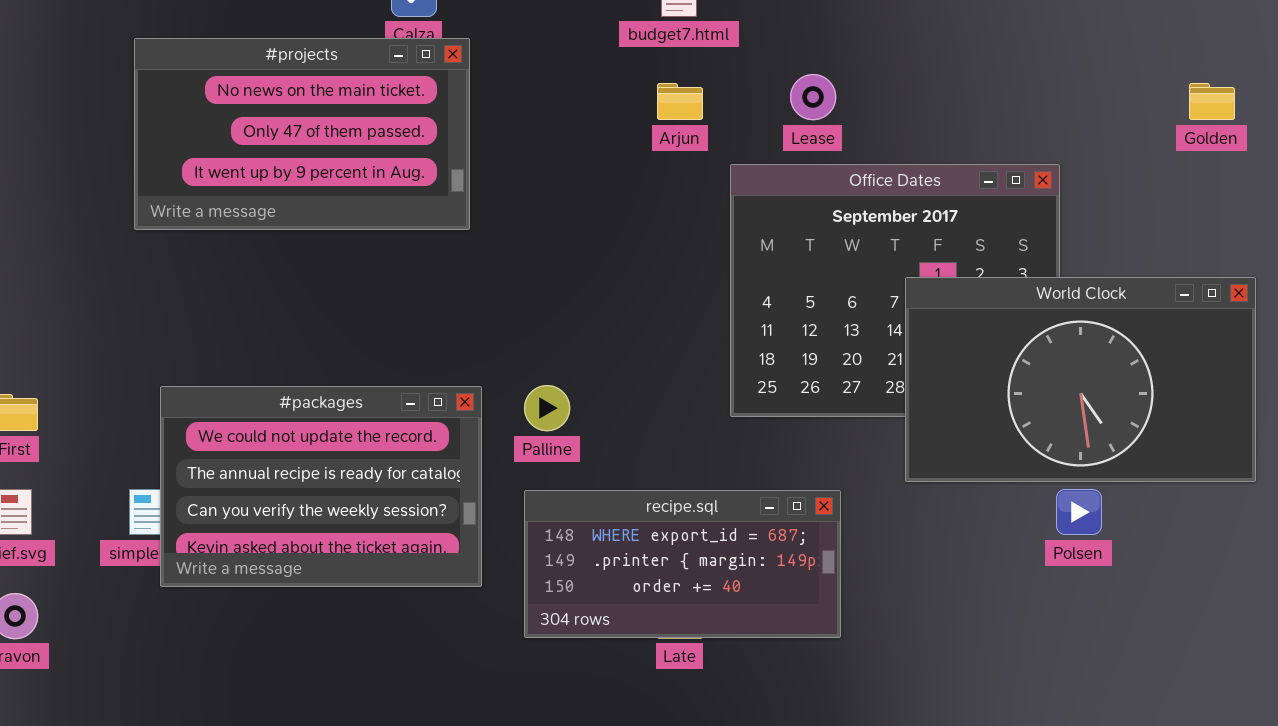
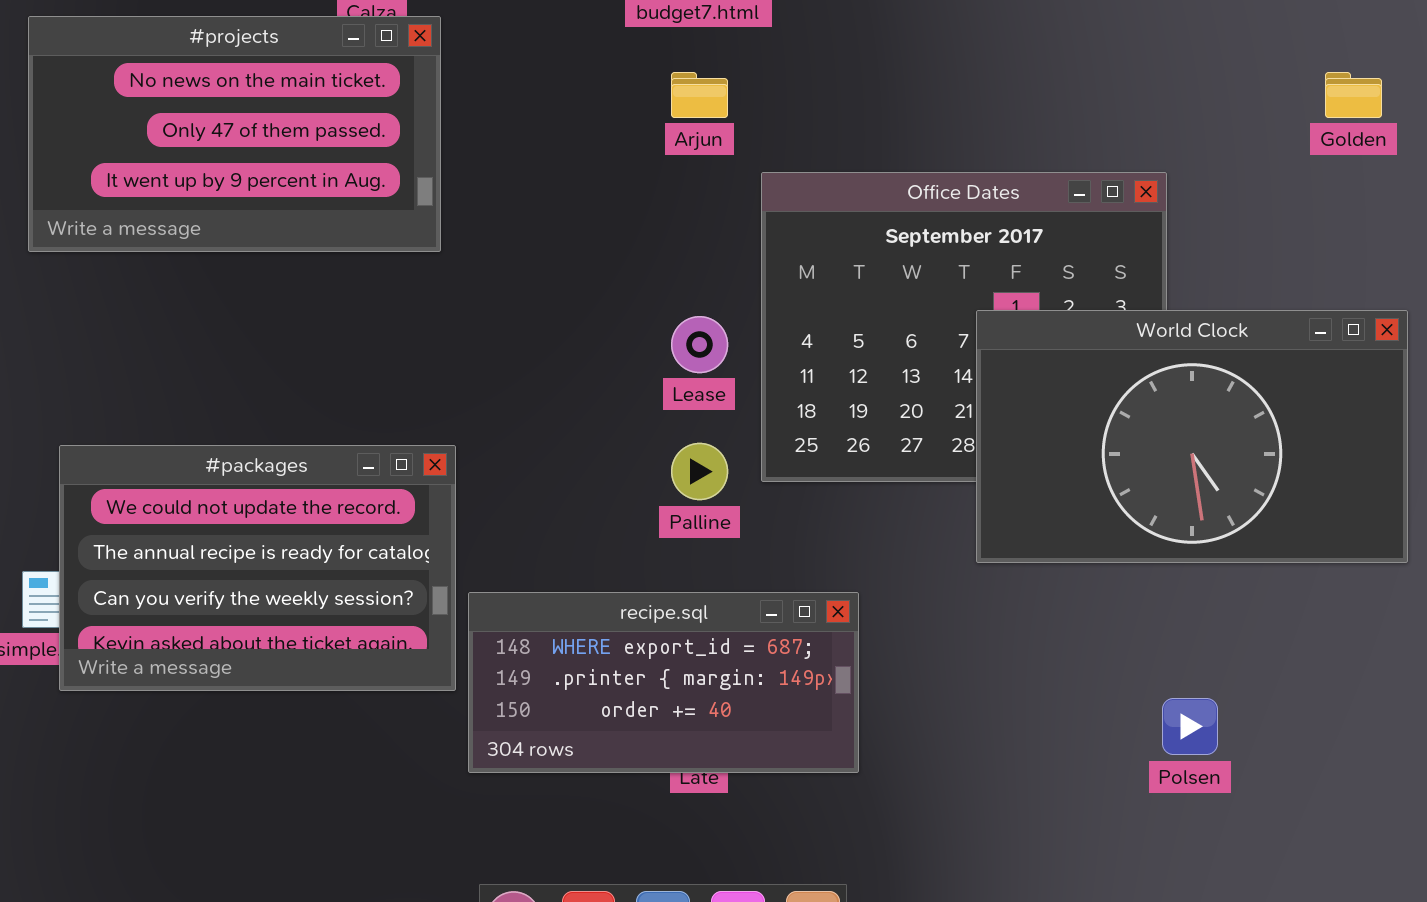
Lease: [790,74,836,120] -> [671,316,728,373], moved
Palline: [524,385,570,431] -> [671,443,728,500], moved
Polsen: [1056,489,1102,535] -> [1162,698,1218,755], moved
recipe.sql: [524,490,841,638] -> [468,592,859,773], moved

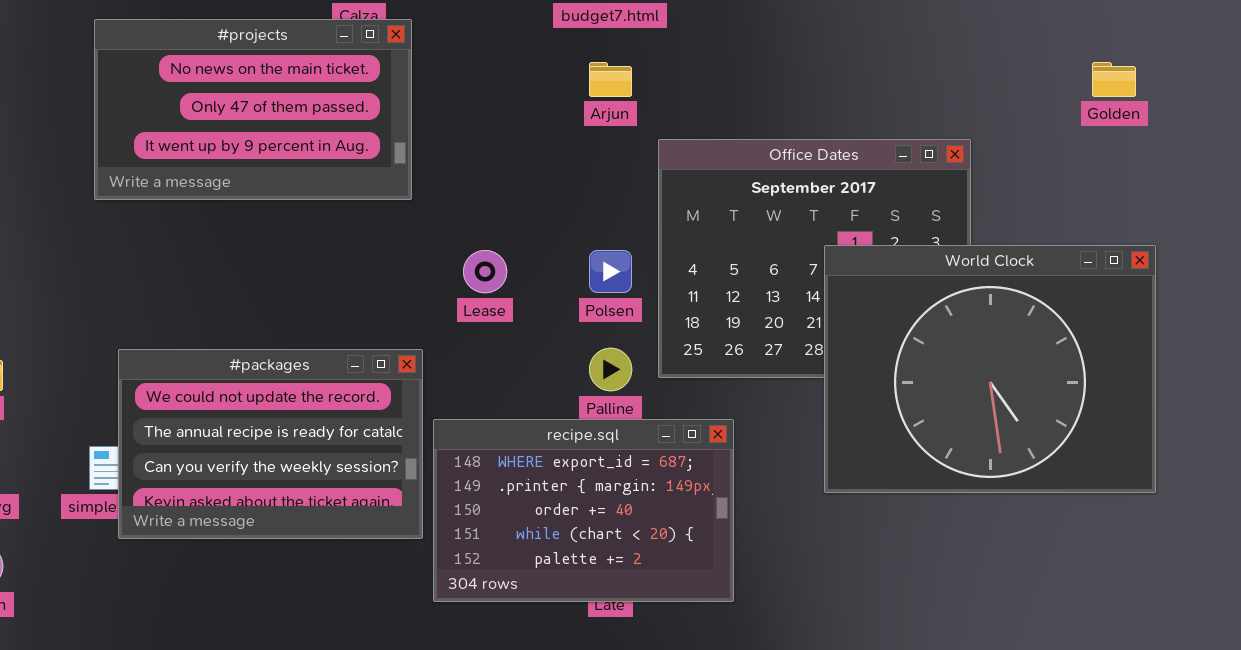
World Clock: [976,310,1408,563] -> [824,245,1156,493], resized
Lease: [671,316,728,373] -> [463,250,507,293], moved
recipe.sql: [468,592,859,773] -> [433,419,734,602], resized
Polsen: [1162,698,1218,755] -> [589,250,632,293], moved

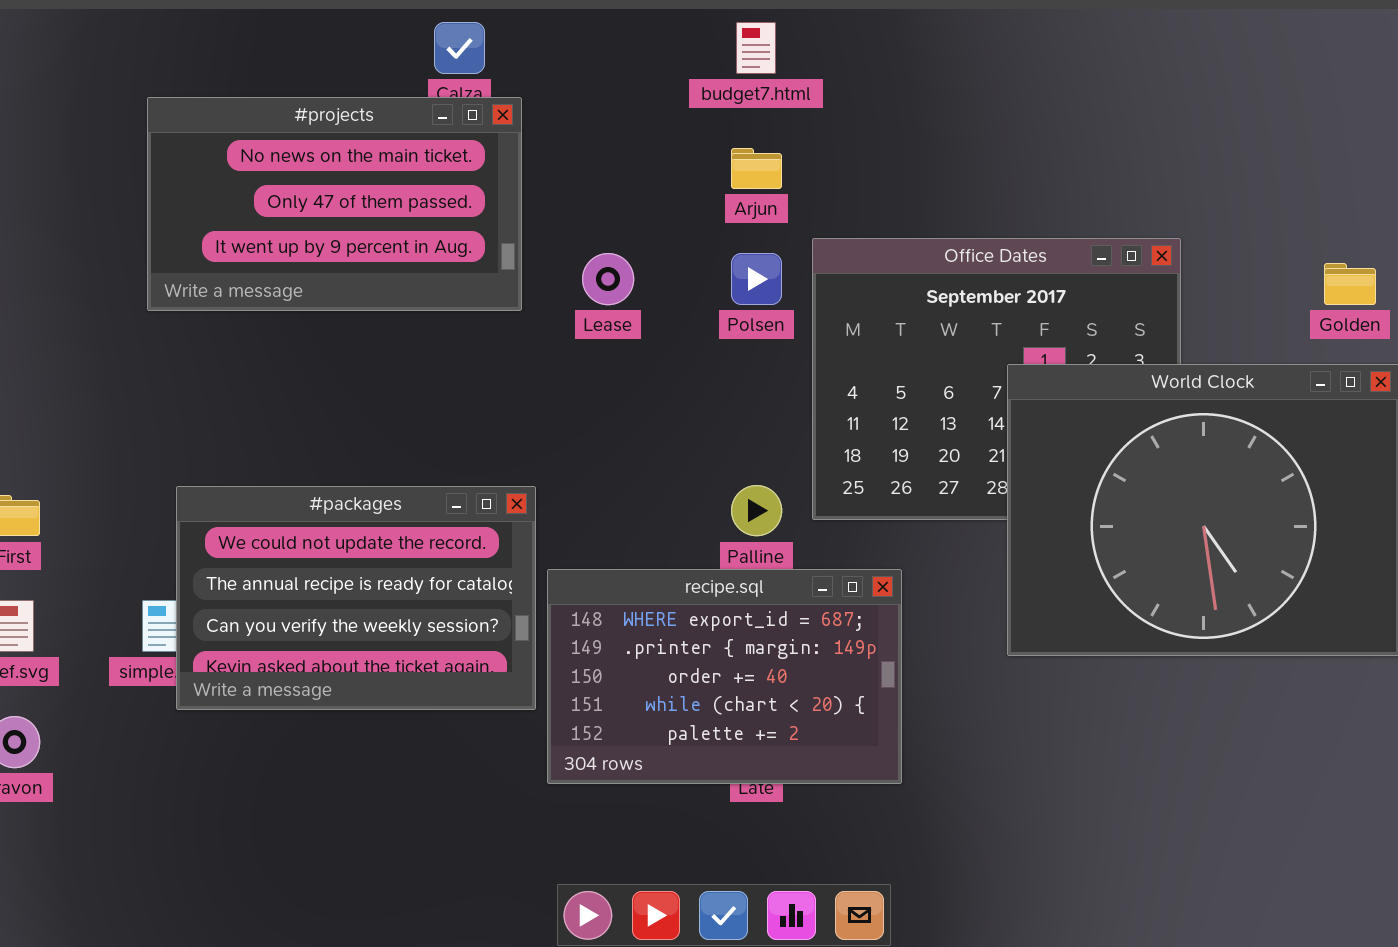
Golden: [1092,62,1136,97] -> [1324,263,1376,305], moved
Lease: [463,250,507,293] -> [582,253,634,305], moved
Polsen: [589,250,632,293] -> [731,253,782,305], moved

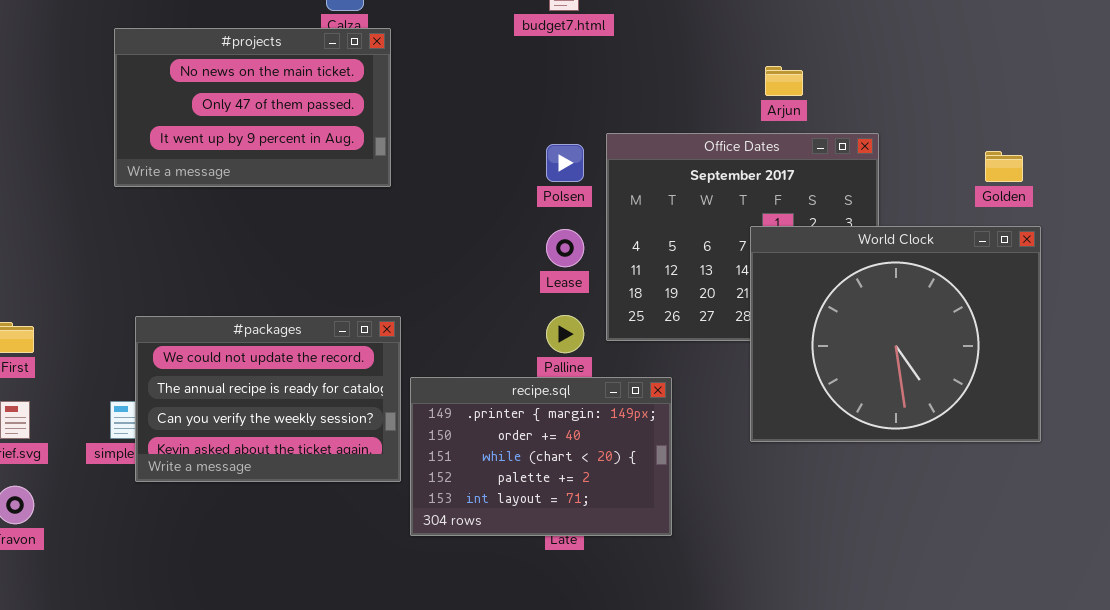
Arjun: [731,148,782,189] -> [765,66,803,96], moved
Lease: [582,253,634,305] -> [546,229,584,267], moved
recipe.sql: [547,569,902,784] -> [410,377,672,536], scrolled down 1 row

